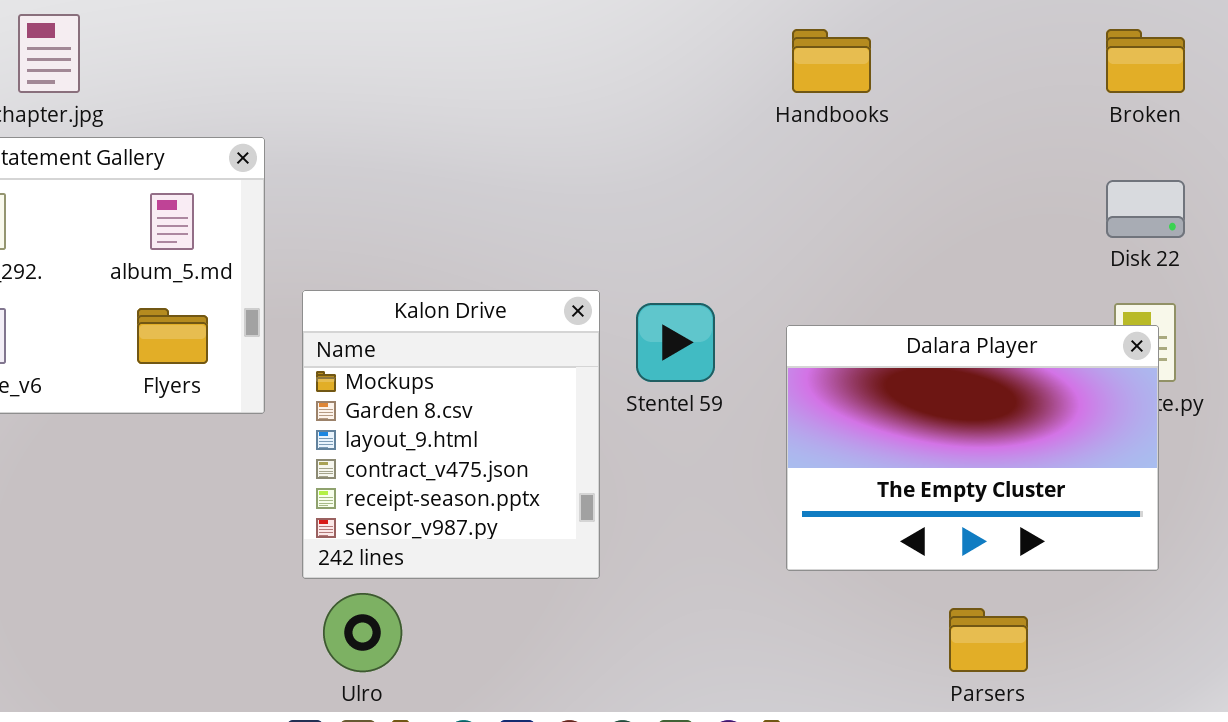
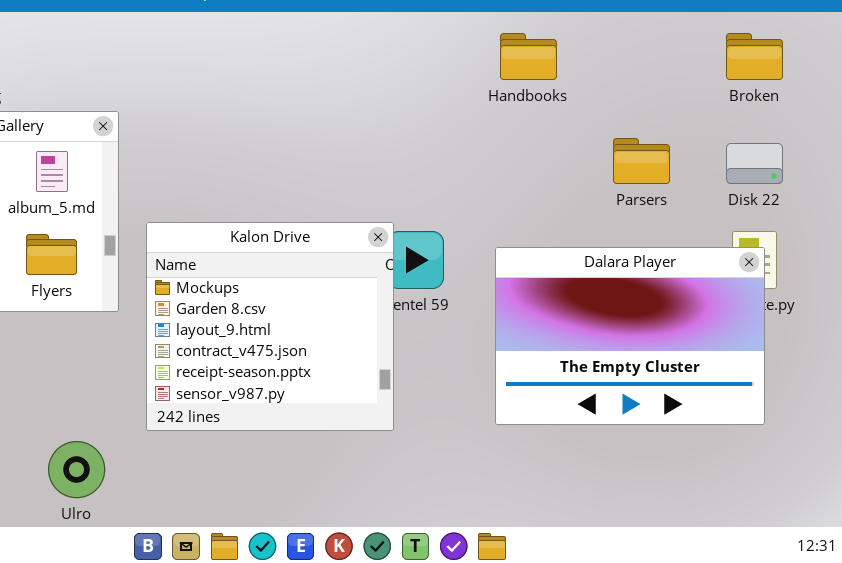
Kalon Drive: [302,290,600,579] -> [146,222,394,431], resized
Ulro: [323,593,402,672] -> [48,441,105,498], moved
Parsers: [949,608,1028,672] -> [613,138,670,184], moved

